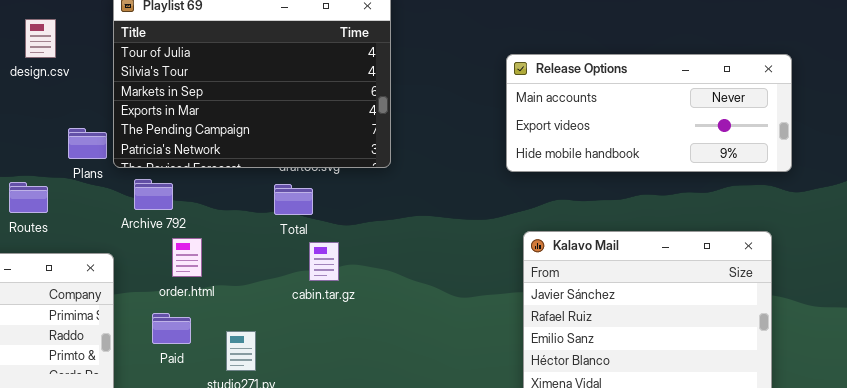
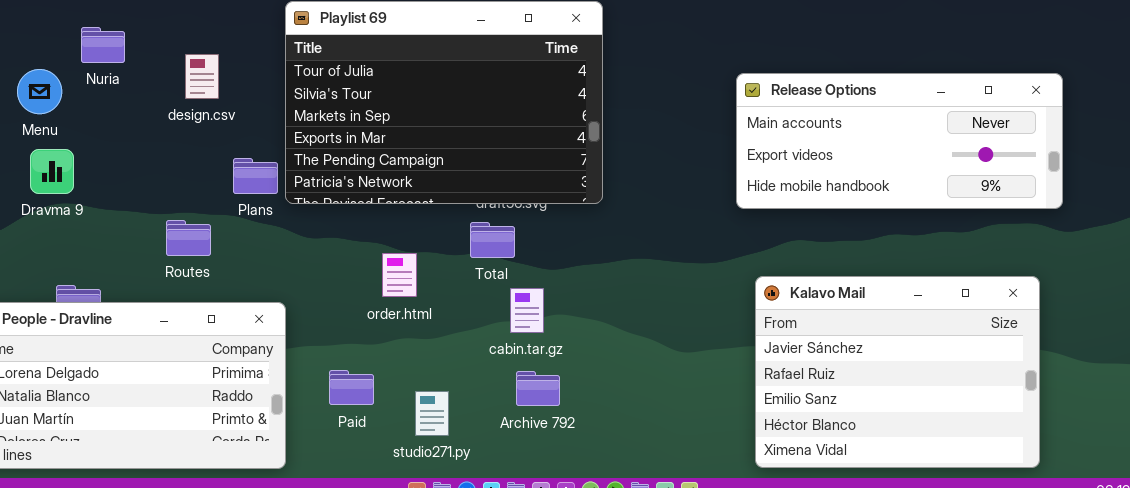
design.csv: [25,19,56,58] -> [185,54,219,99], moved
Archive 792: [134,179,173,210] -> [516,371,560,406], moved
order.html: [172,238,202,277] -> [382,253,417,297], moved

